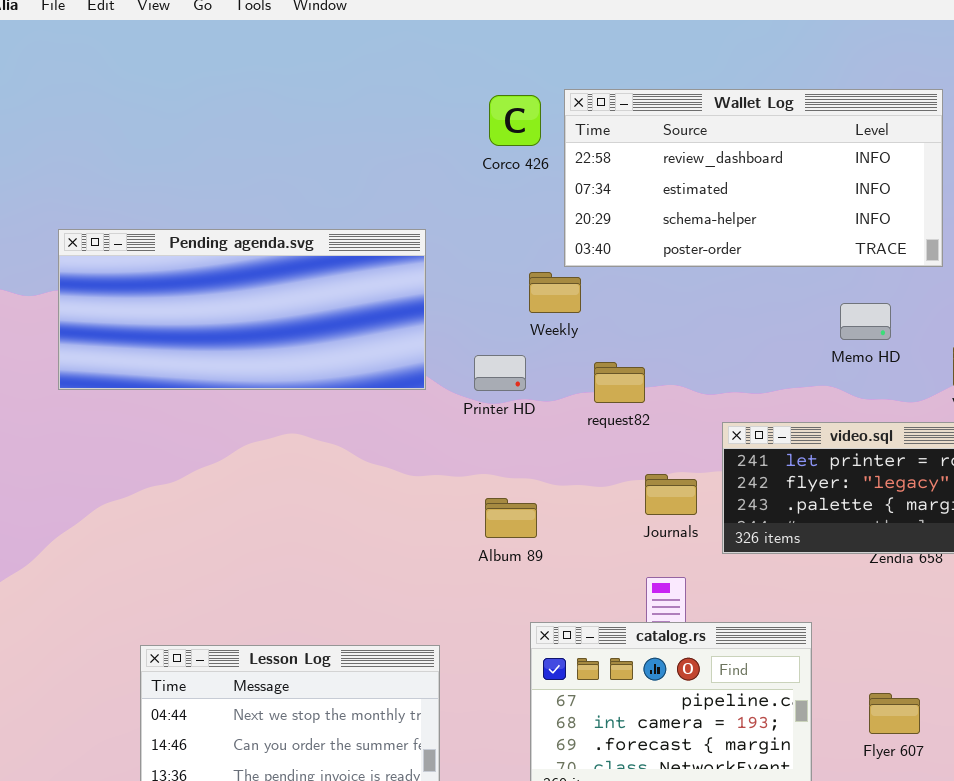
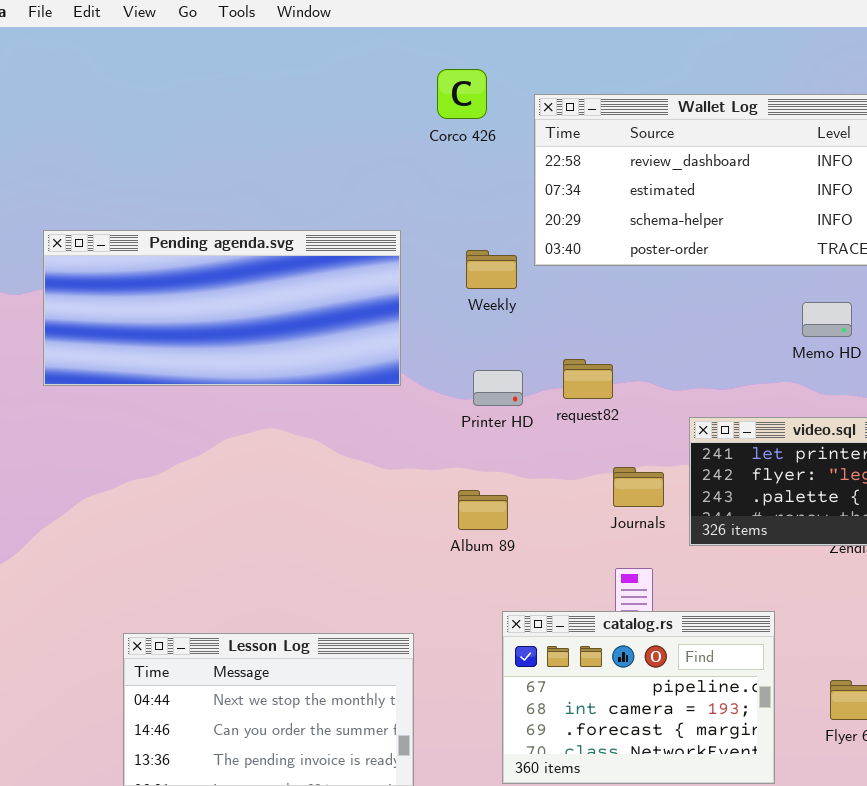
Corco 426: [489,95,541,146] -> [437,69,487,119], moved
Weekly: [529,272,581,313] -> [466,250,517,289], moved
Printer HD: [474,355,526,391] -> [473,370,523,406], moved

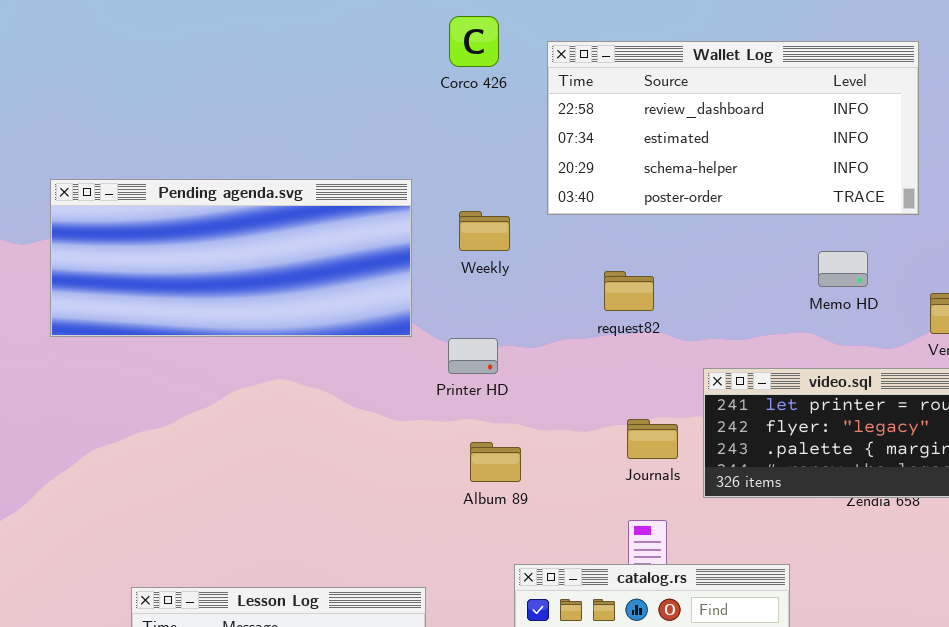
Weekly: [466,250,517,289] -> [459,211,510,251], moved
request82: [563,359,613,399] -> [604,271,654,311], moved
Printer HD: [473,370,523,406] -> [448,338,498,374], moved

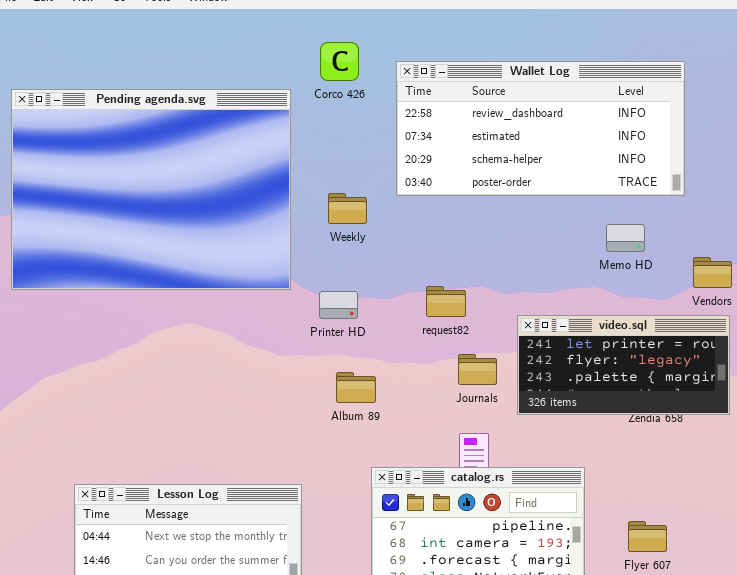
Pending agenda.svg: [50,179,412,337] -> [11,89,291,290], resized
request82: [604,271,654,311] -> [426,286,466,317], moved

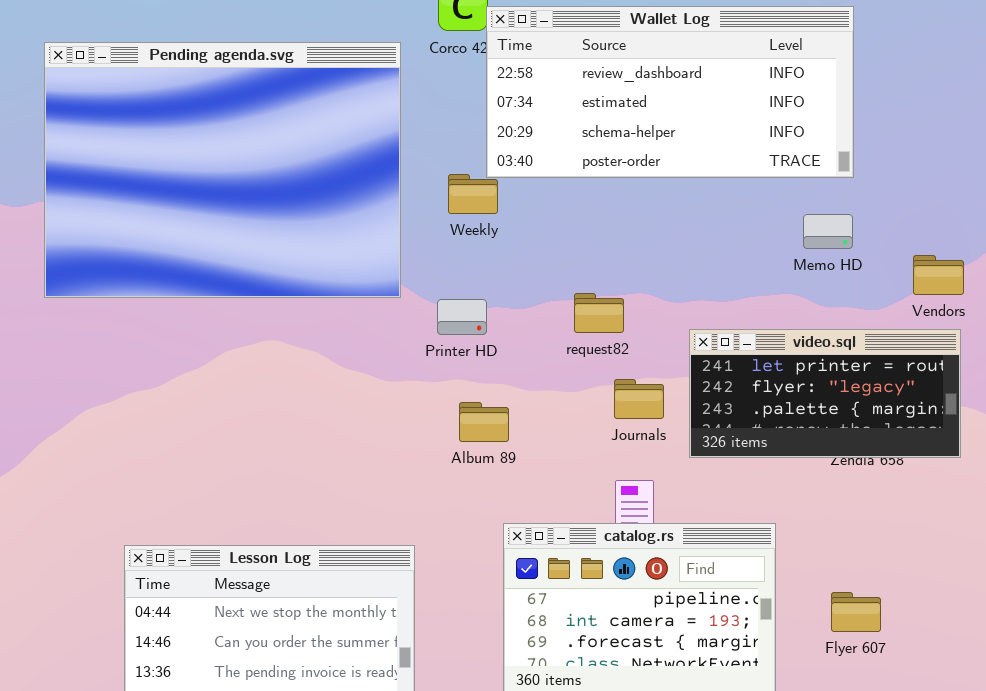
Wallet Log: [396,61,685,196] -> [486,6,854,178], moved

